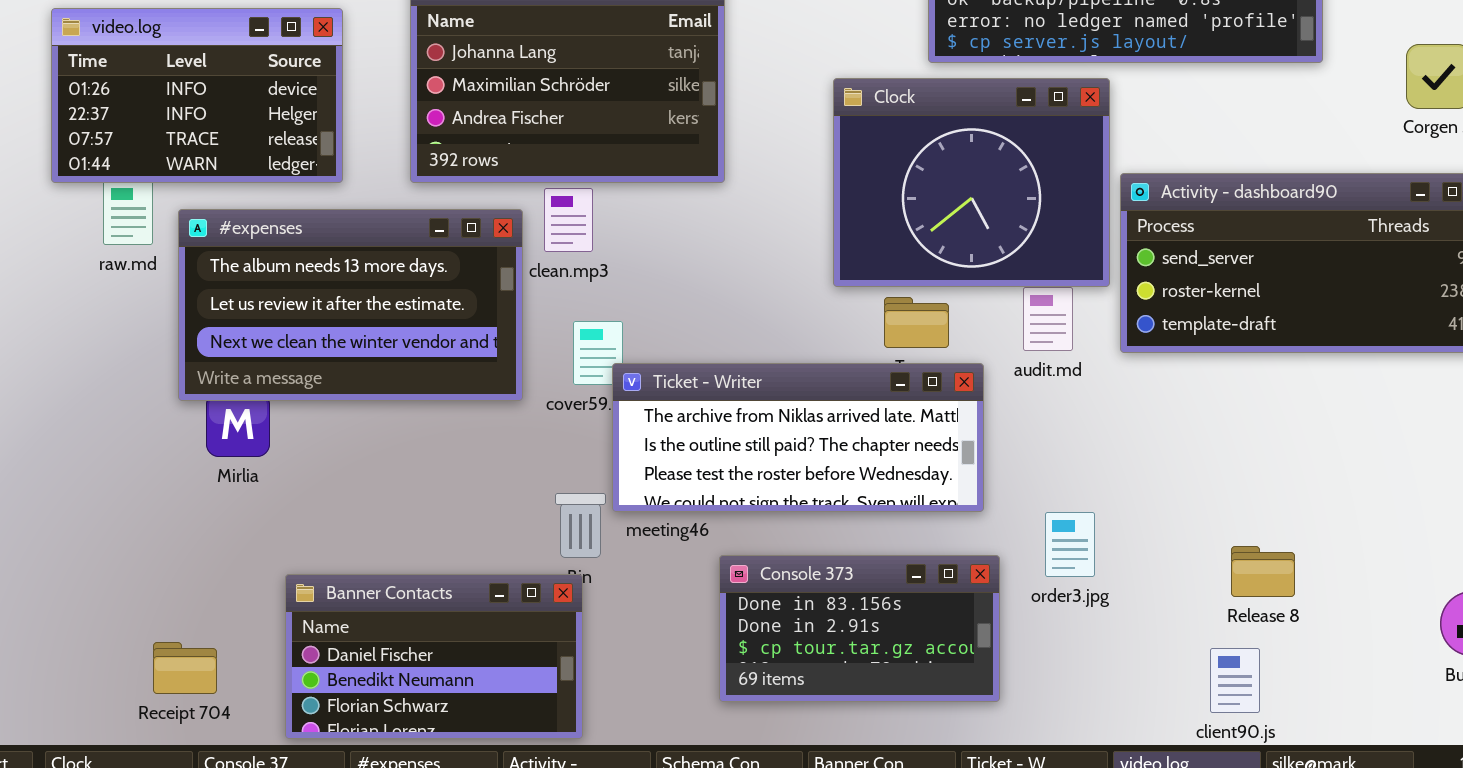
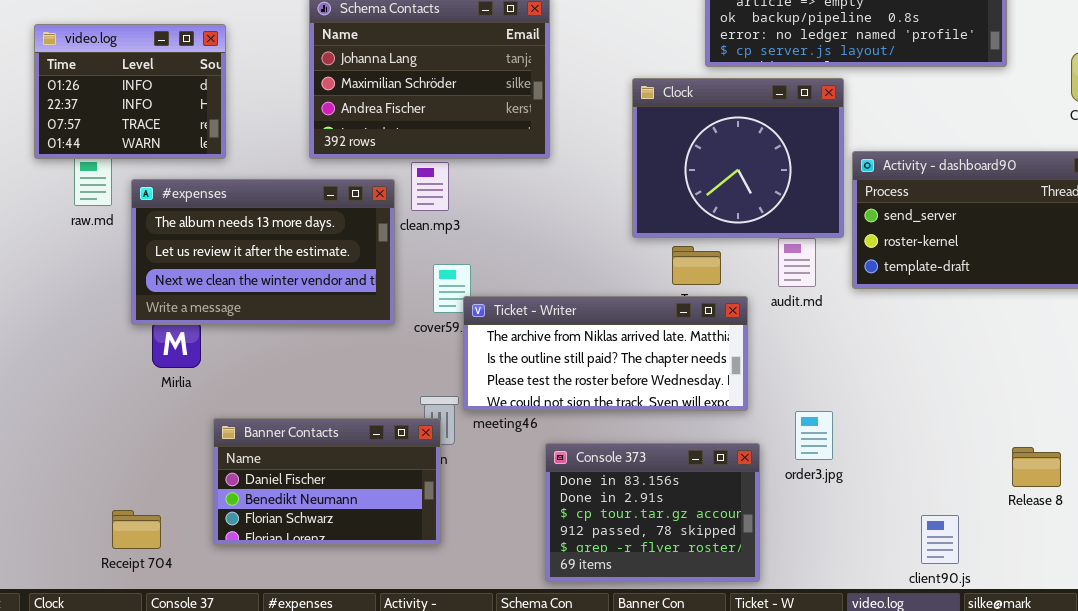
video.log: [51,8,343,183] -> [34,24,226,159], resized
Release 8: [1231,546,1295,597] -> [1012,447,1061,487], moved
Console 373: [719,555,1000,702] -> [545,443,760,582], resized
Banner Contacts: [285,574,583,739] -> [213,418,441,545], moved

